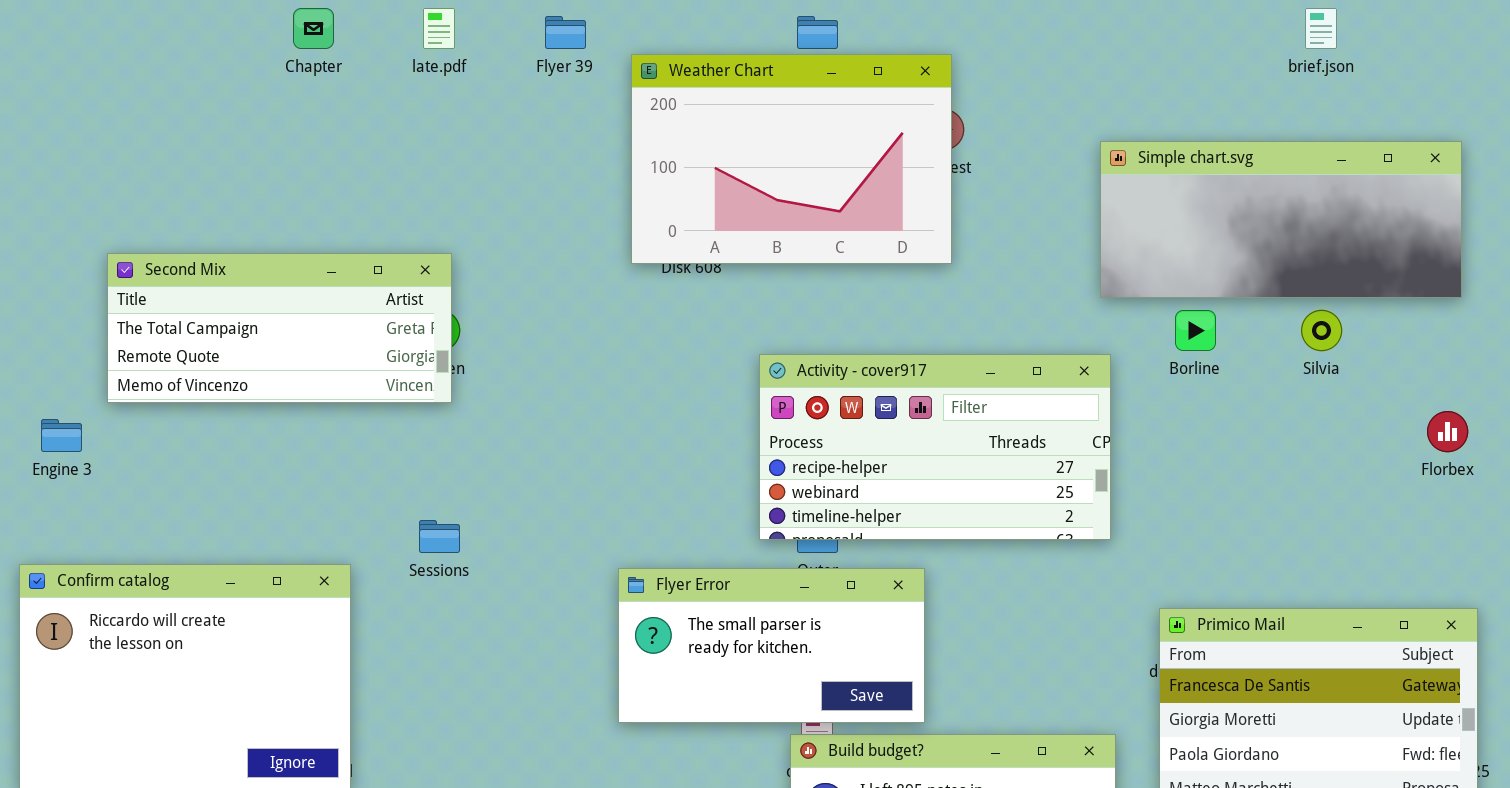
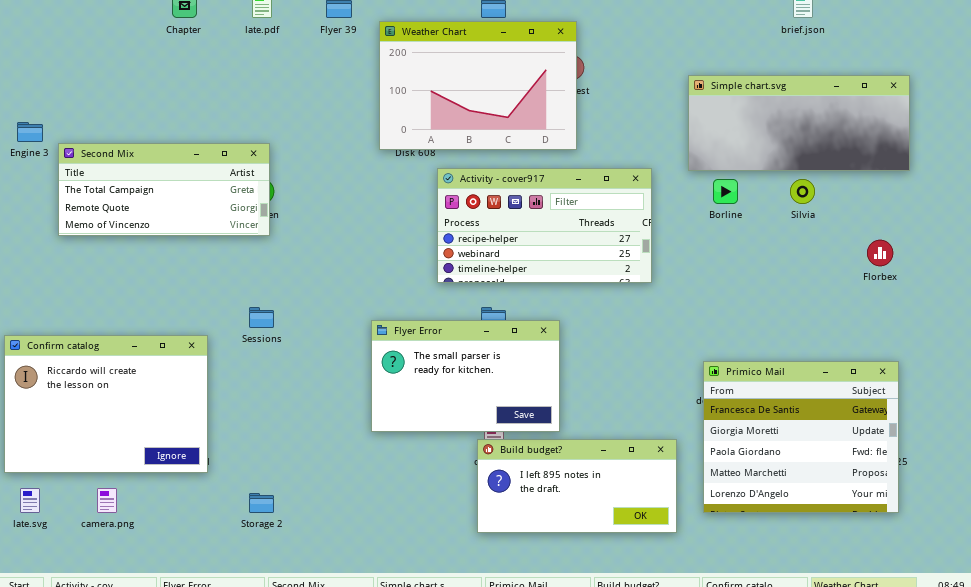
Simple chart.svg: [1100,141,1462,298] -> [688,75,910,171], moved
Activity - cover917: [759,354,1111,540] -> [437,168,652,283], moved
Engine 3: [41,419,82,452] -> [17,122,43,142], moved
Flyer Error: [618,568,925,723] -> [371,320,560,432], resized

